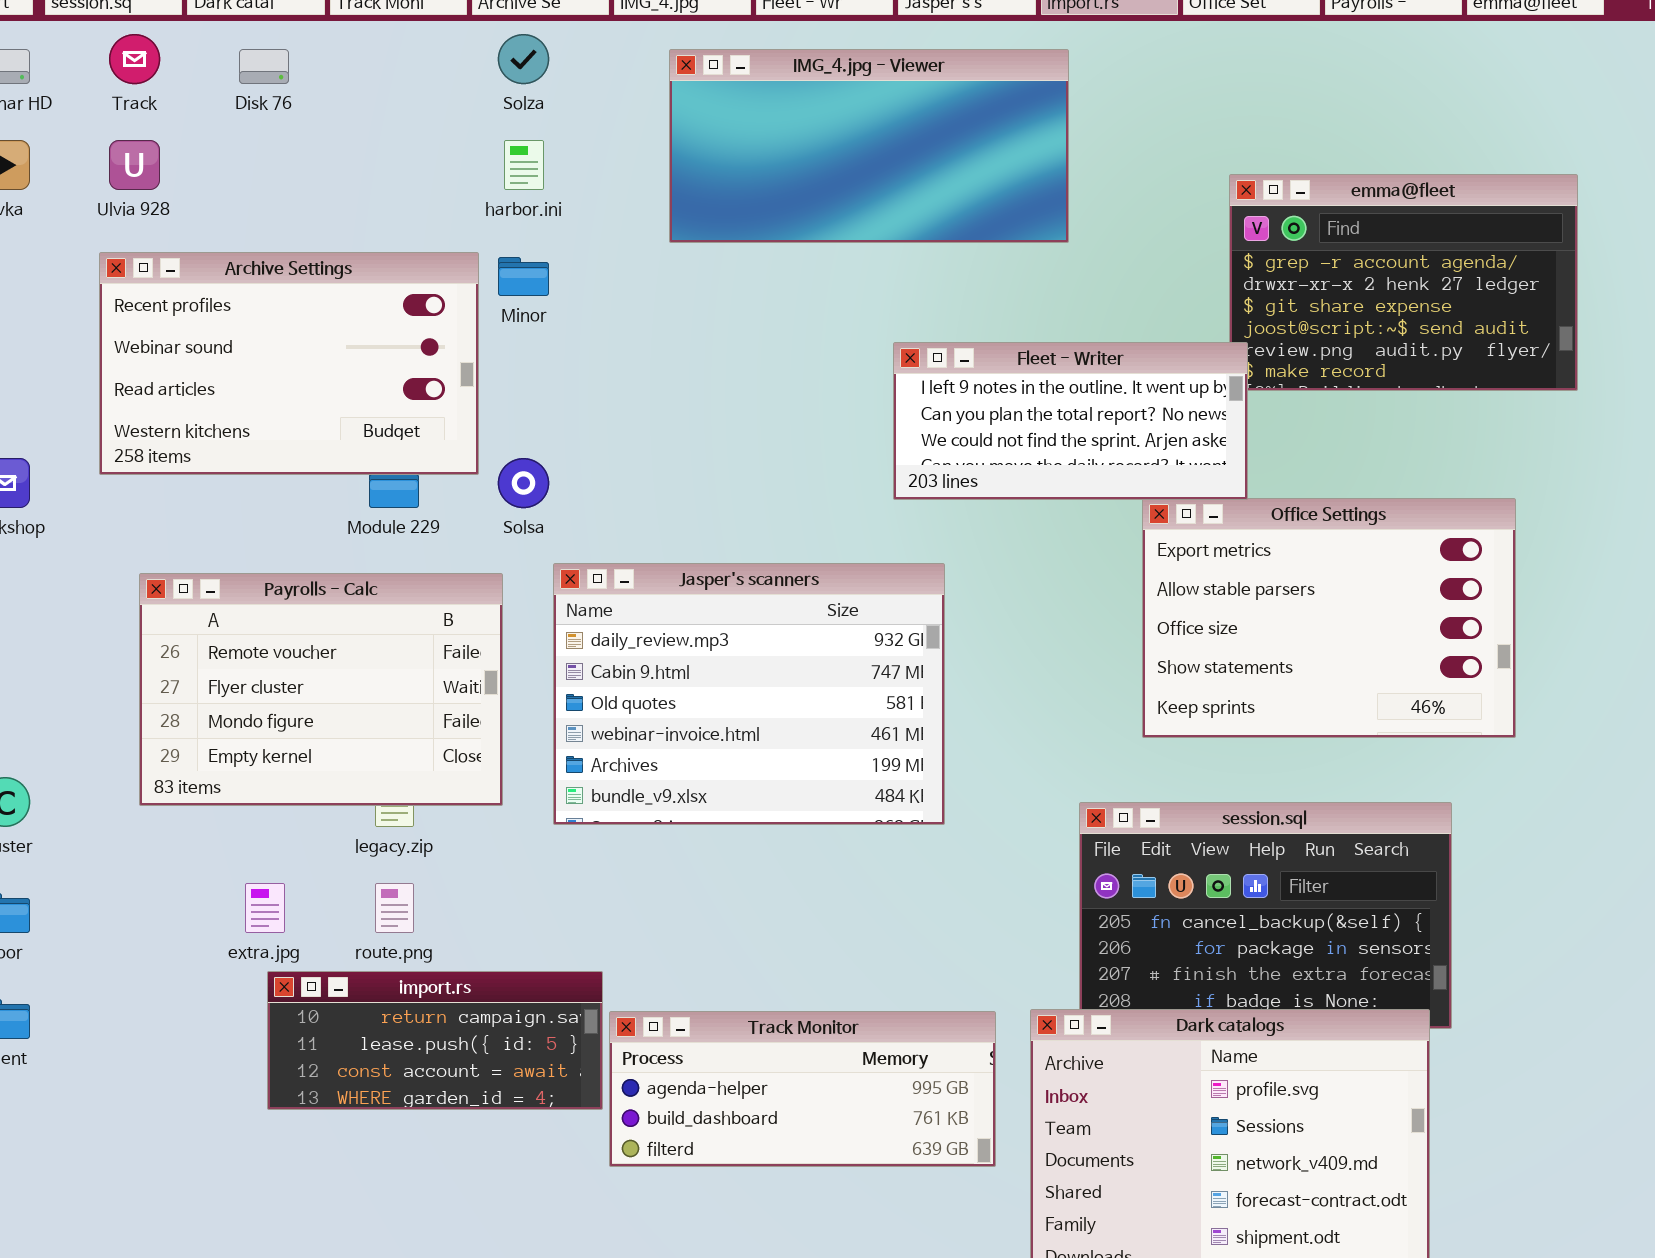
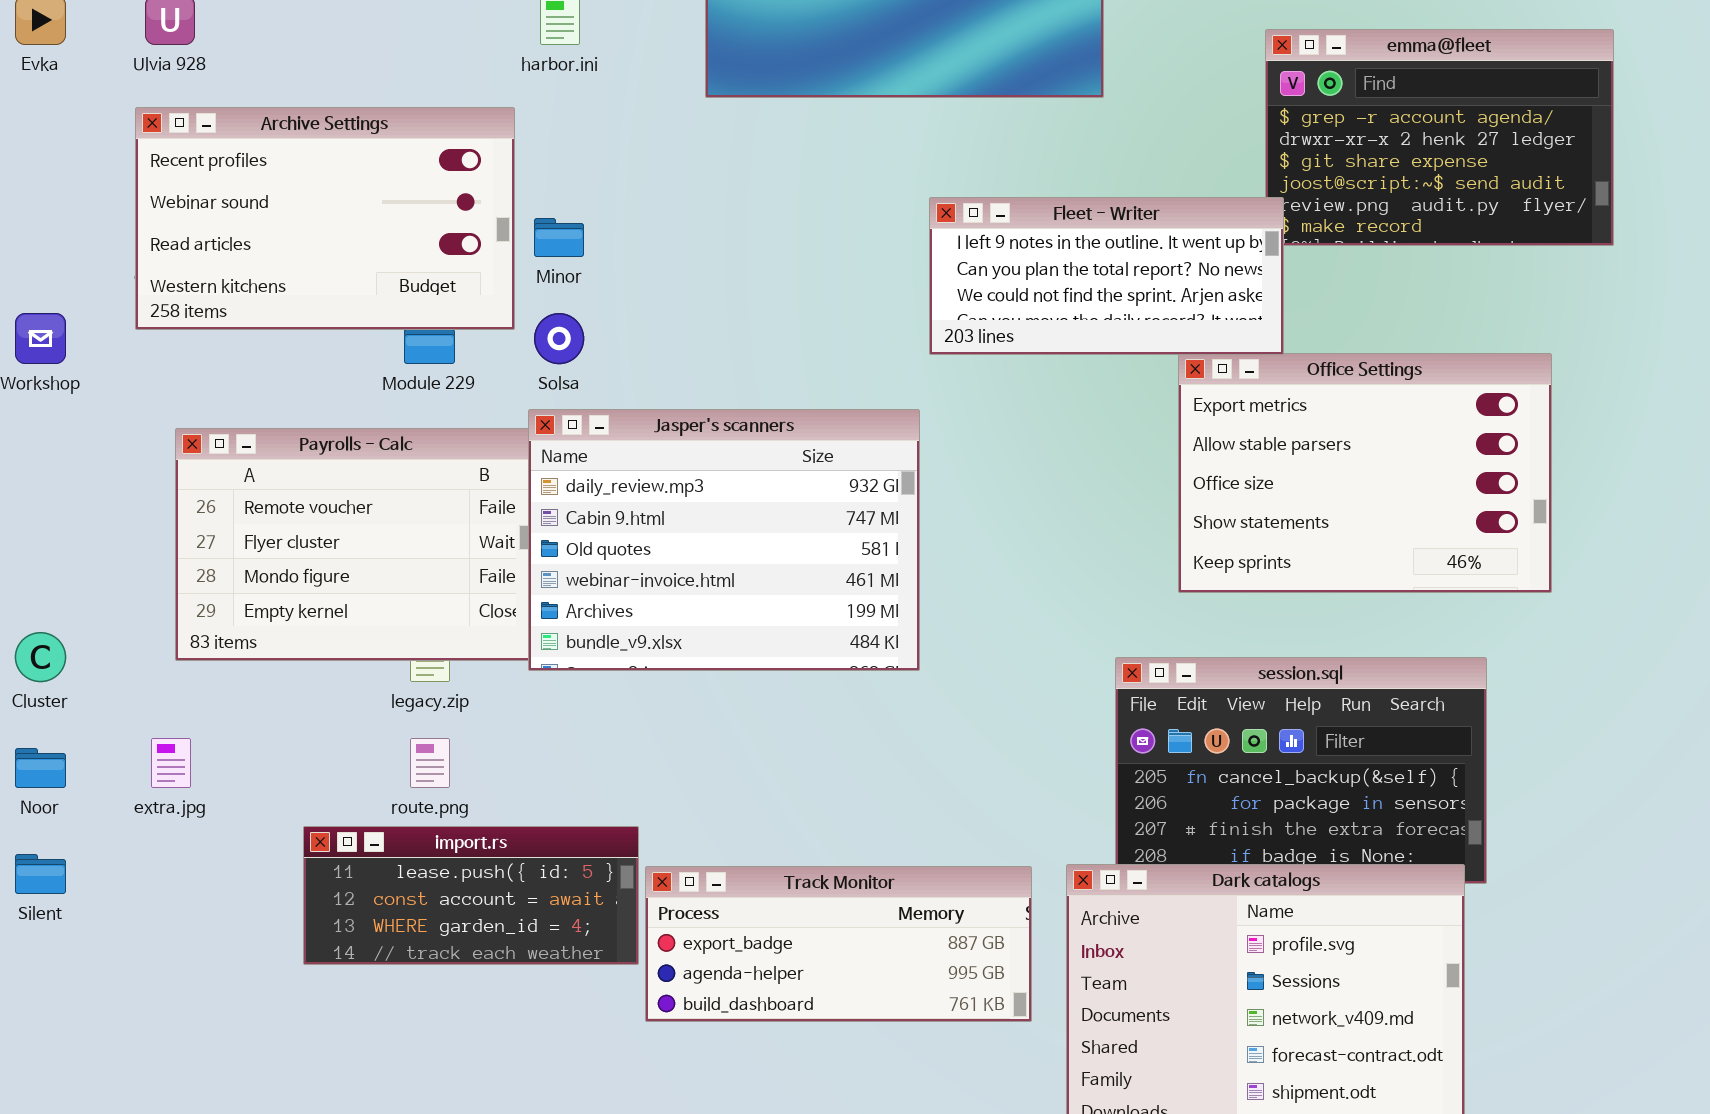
Minor: [498,257,549,296] -> [534,218,584,257], moved
Jasper's scanners: [553,563,945,825] -> [528,409,920,671], moved
extra.jpg: [245,883,285,933] -> [151,738,191,788], moved
import.rs: [267,971,603,1110] -> [303,826,639,965], scrolled down 1 row
Track Monitor: [609,1011,996,1167] -> [645,866,1032,1022], scrolled up 1 row

